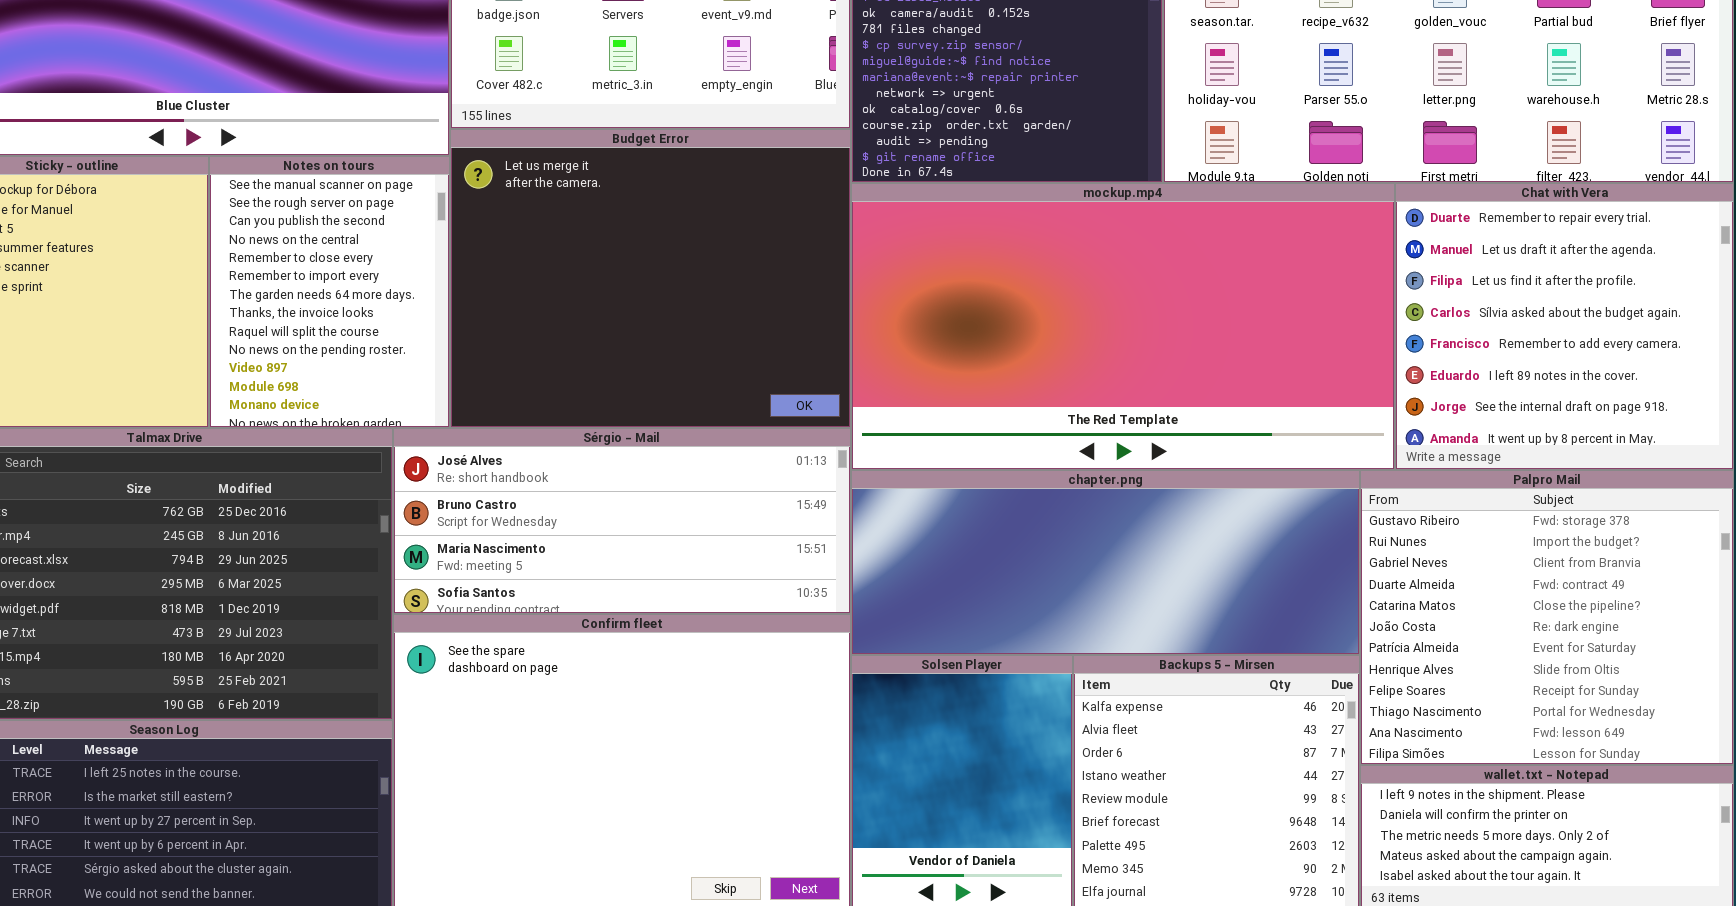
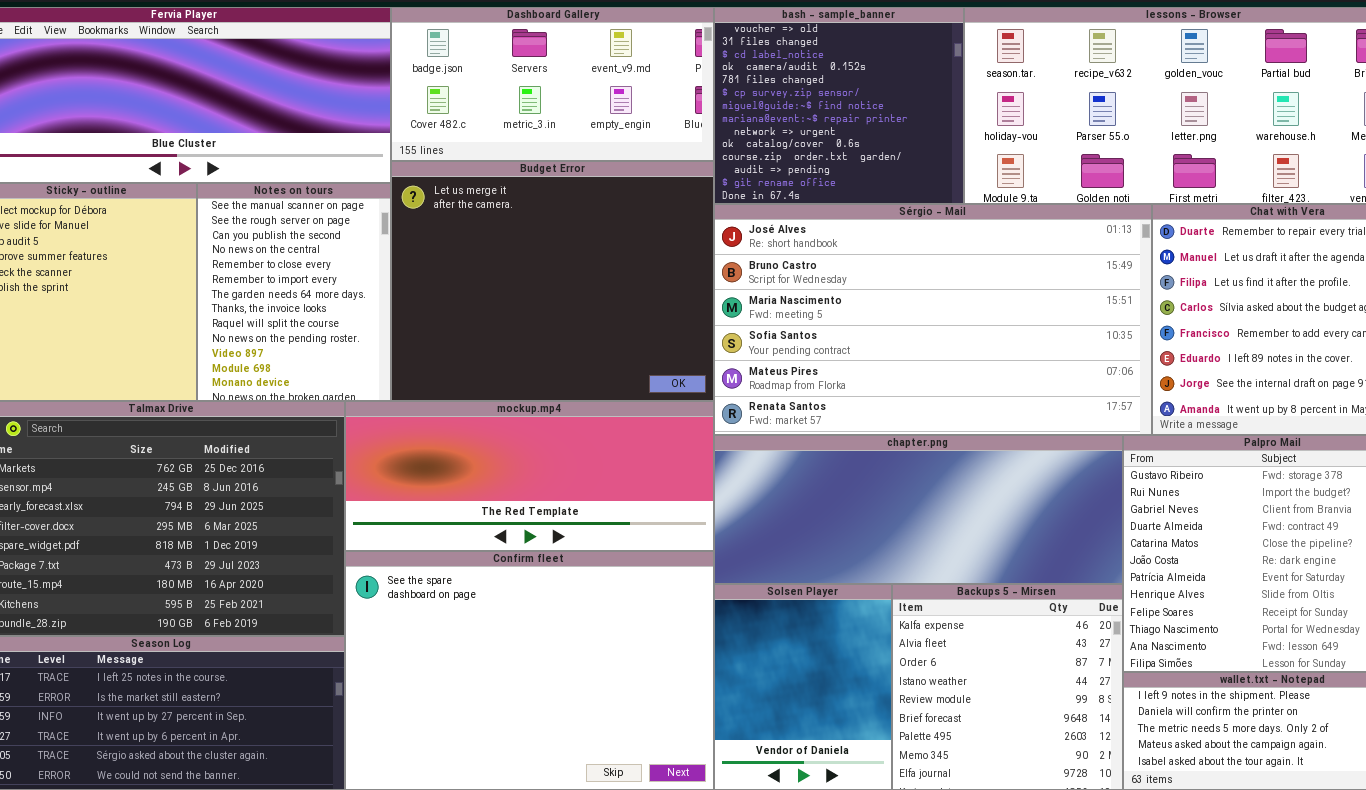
mockup.mp4: [851,183,1395,470] -> [345,401,714,551], moved, resized
Sérgio - Mail: [393,428,851,614] -> [714,204,1152,435], moved, resized

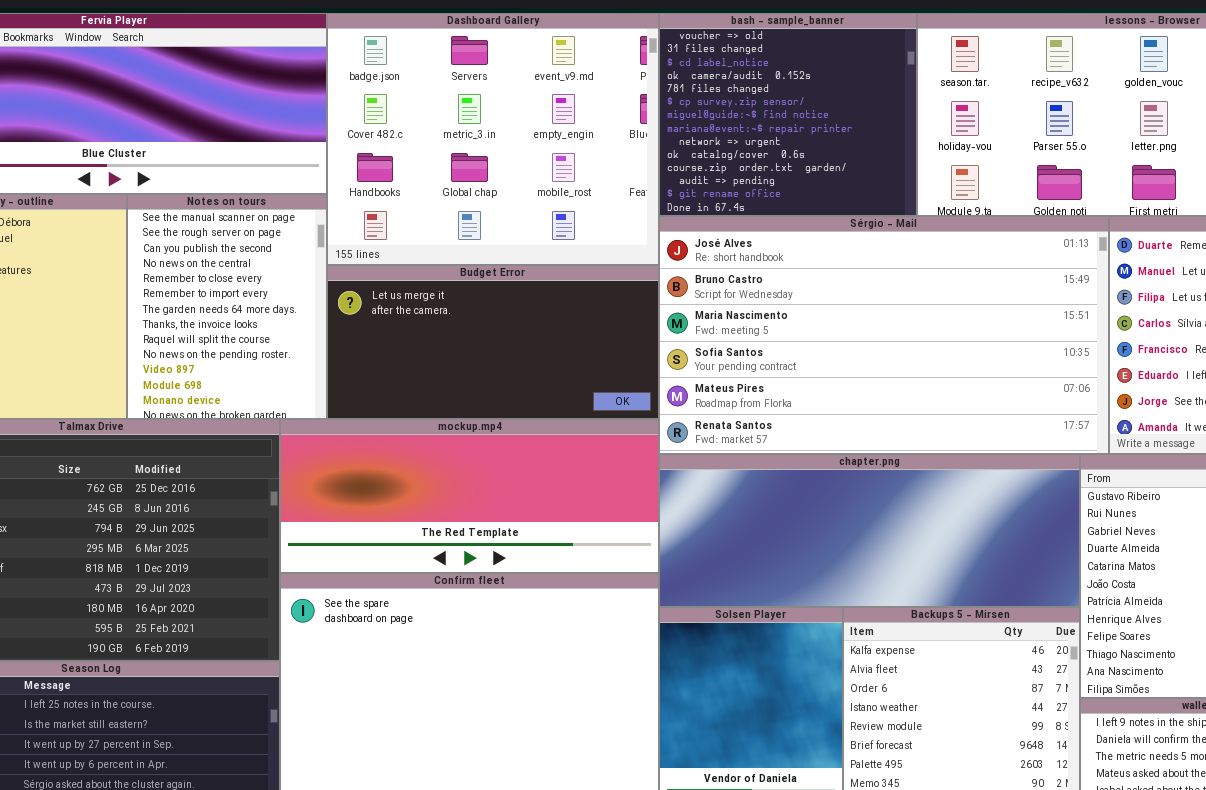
Dashboard Gallery: [391,7,714,161] -> [327,13,659,265], resized
Budget Error: [391,161,714,401] -> [327,265,659,419], resized

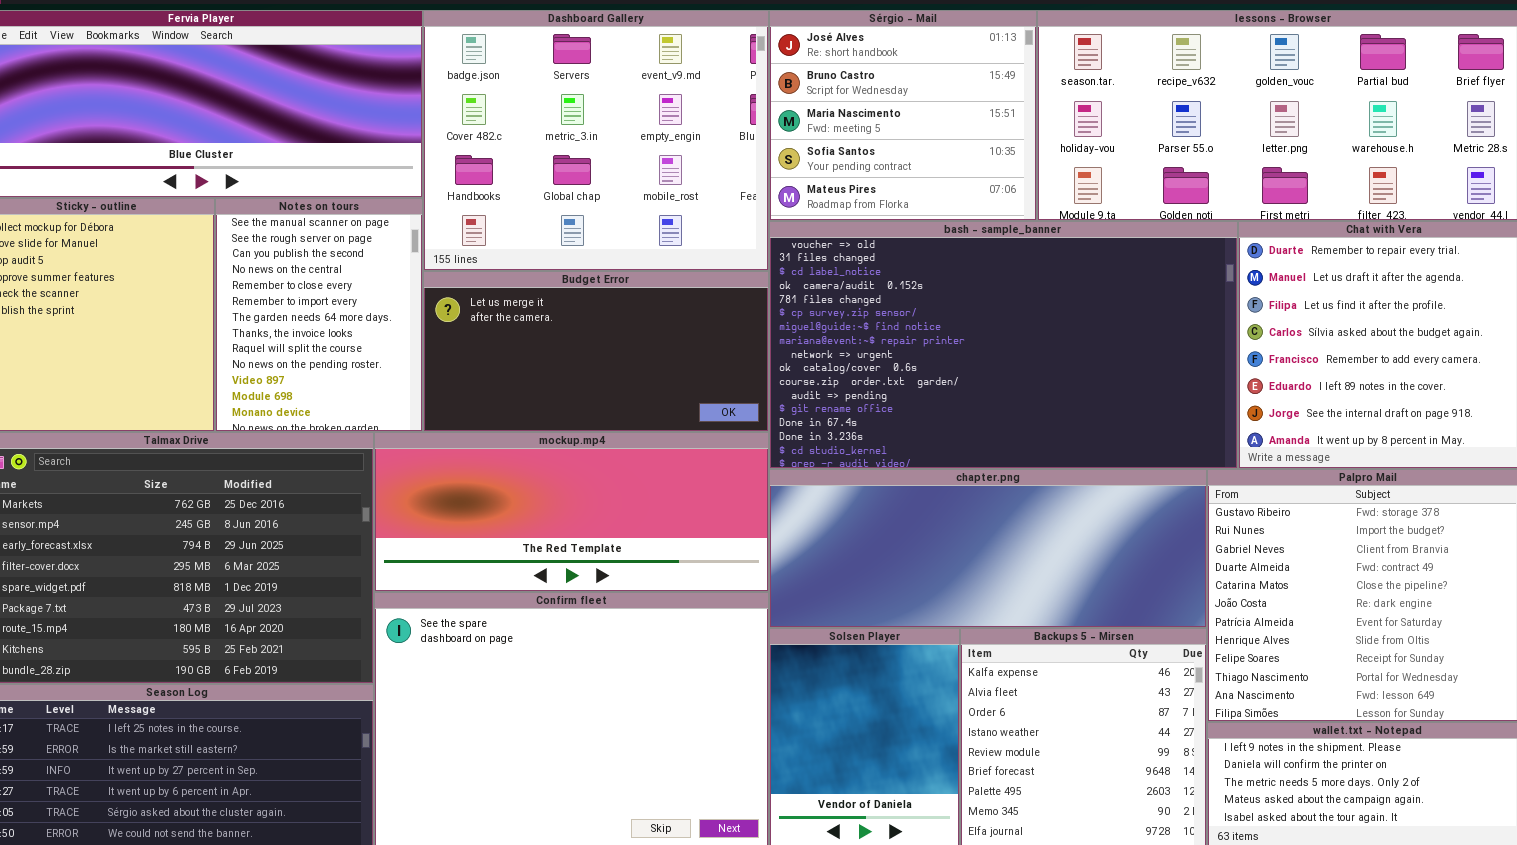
bash - sample_banner: [659,13,917,216] -> [769,221,1238,469], moved, resized
Sérgio - Mail: [659,216,1109,454] -> [769,10,1037,221], moved, resized

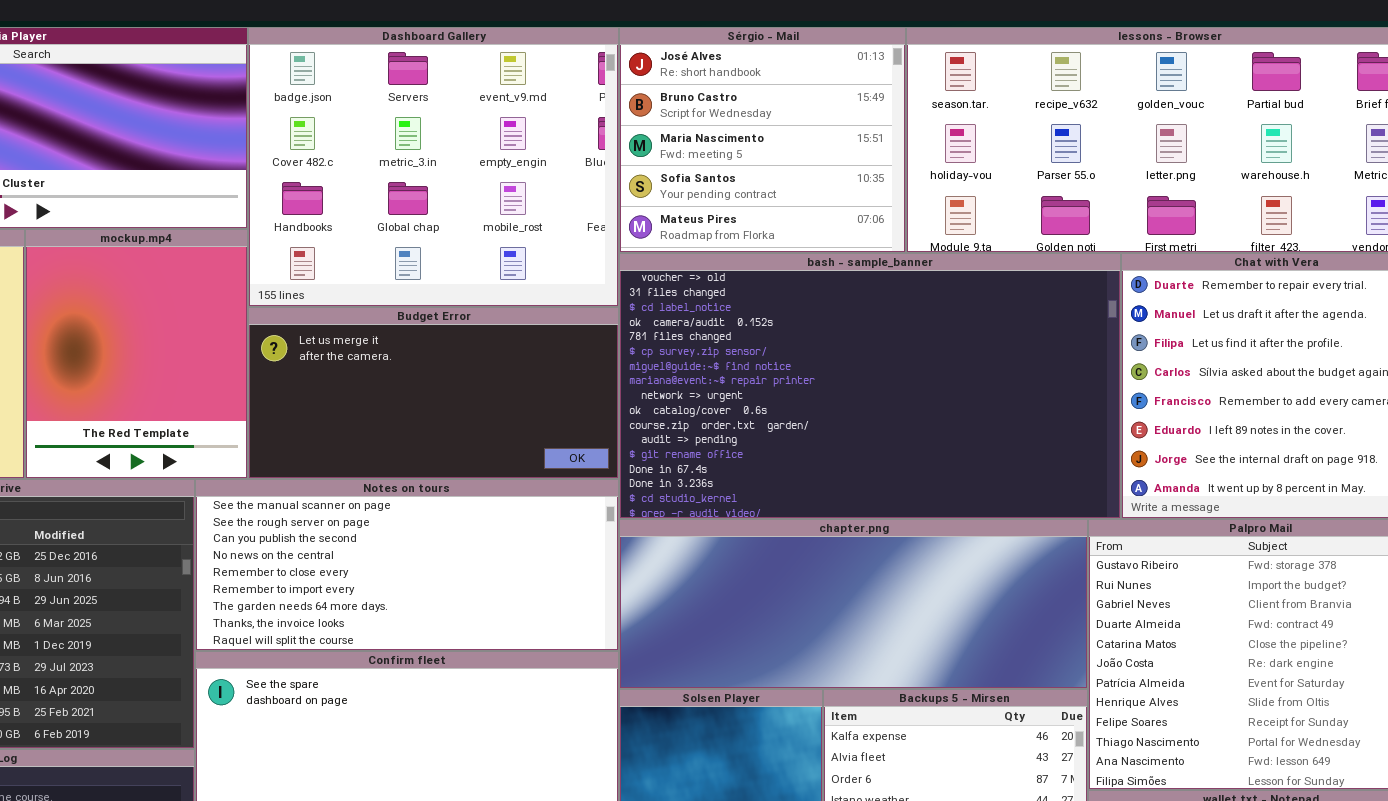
Notes on tours: [215,198,423,432] -> [195,479,619,651], moved, resized
mockup.mp4: [374,432,769,592] -> [25,229,248,479], moved, resized

